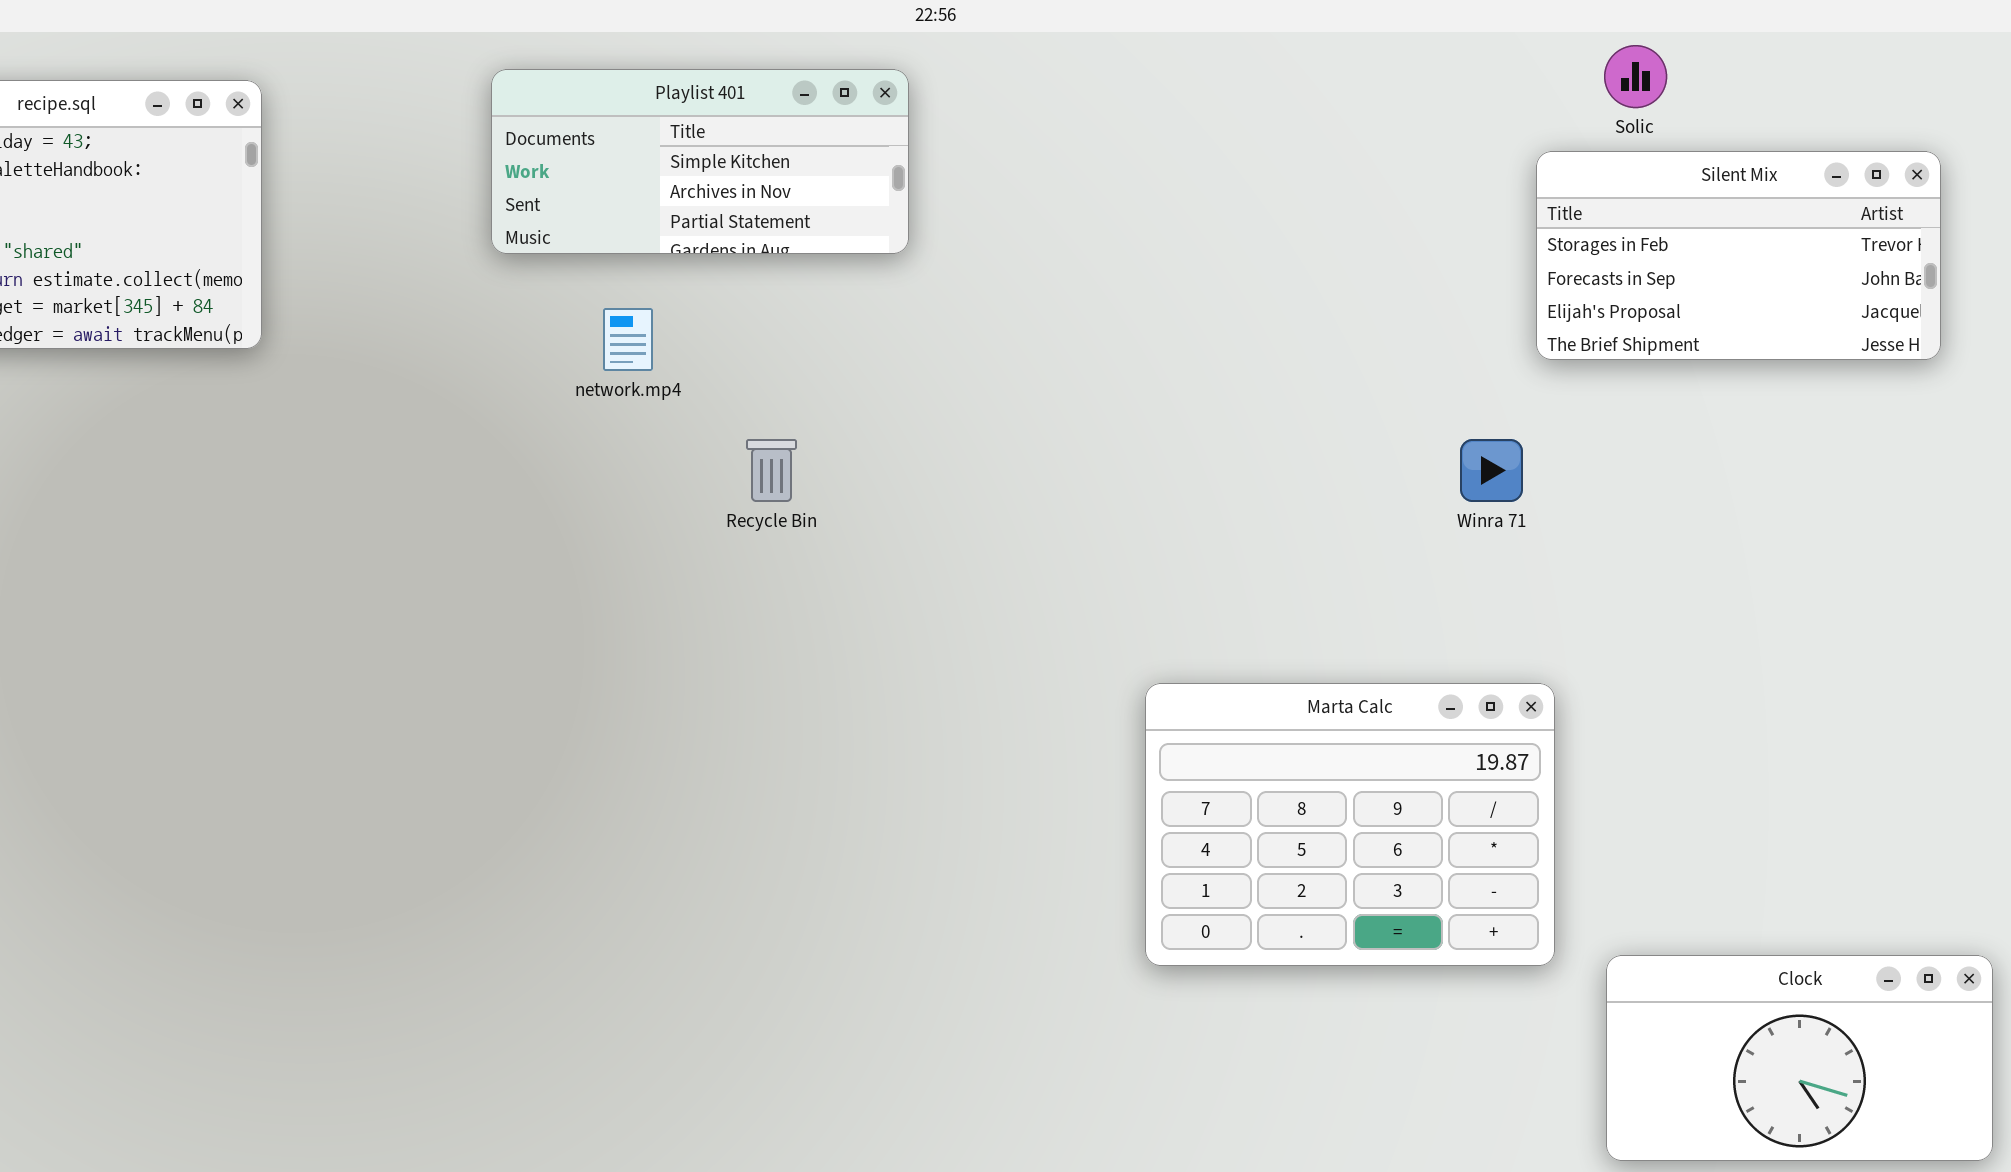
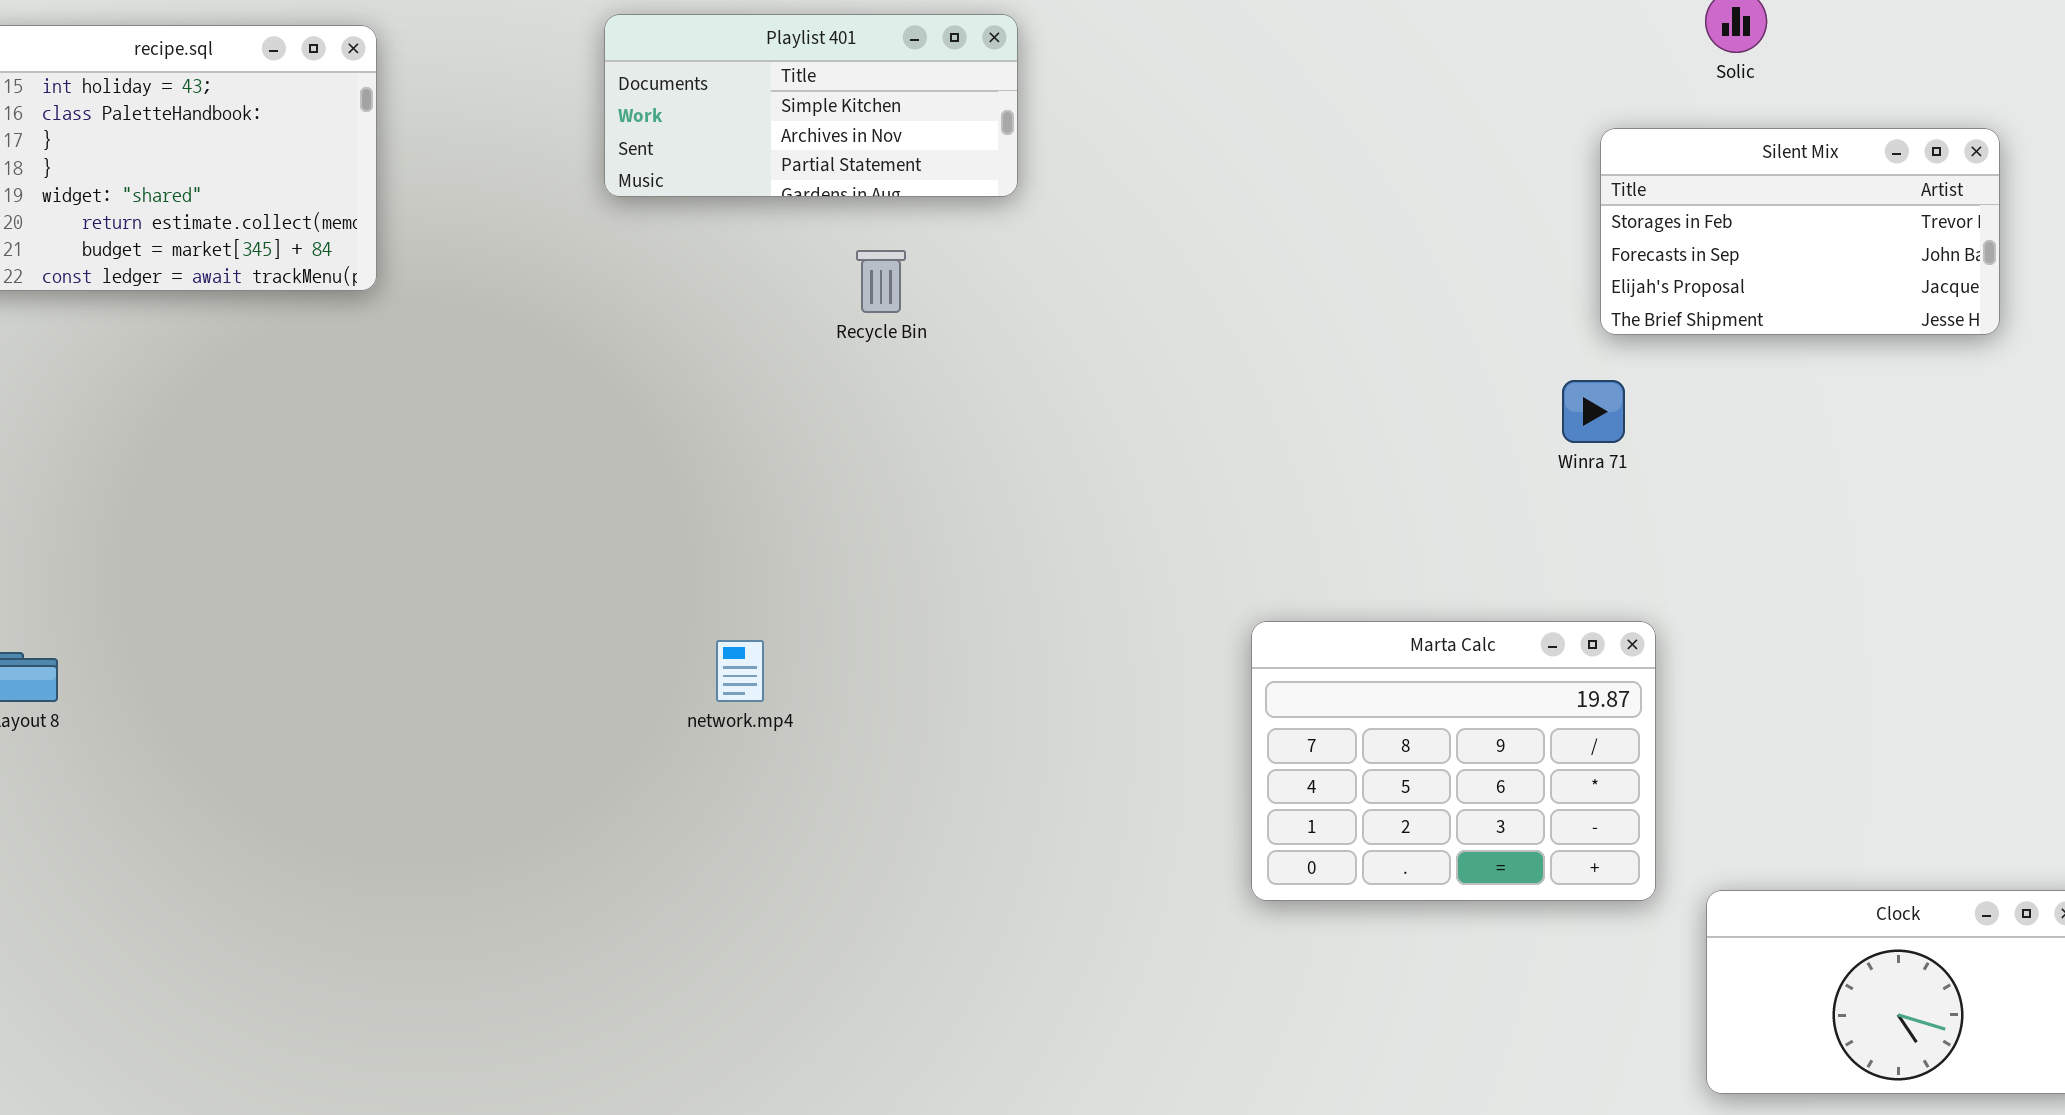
Silent Mix: [1536,151,1941,360] -> [1600,128,2000,335], moved
network.mp4: [603,308,653,371] -> [716,640,764,702], moved
Recycle Bin: [746,439,797,502] -> [856,250,906,313], moved

